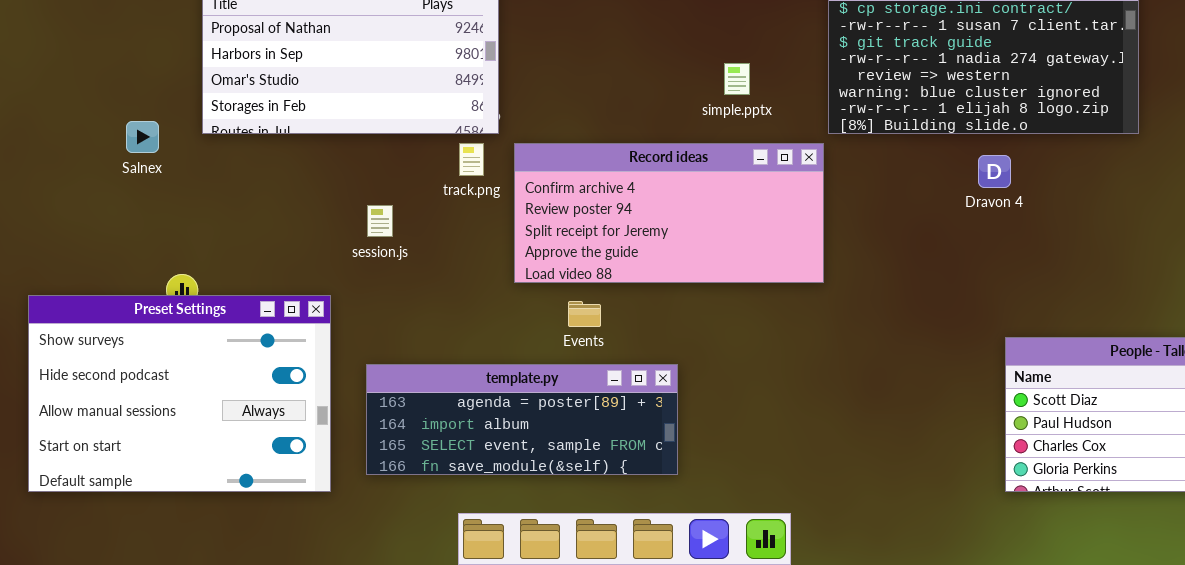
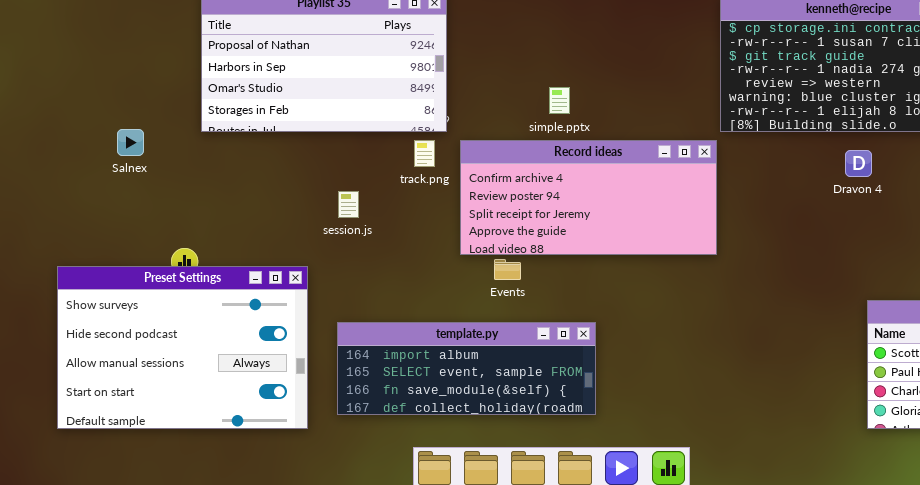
simple.pptx: [724,63,750,95] -> [549,87,570,114], moved
Salnex: [126,121,159,153] -> [117,129,144,156], moved
Events: [568,301,601,327] -> [494,259,521,280], moved
template.py: [366,364,678,475] -> [337,322,596,415], scrolled down 1 row

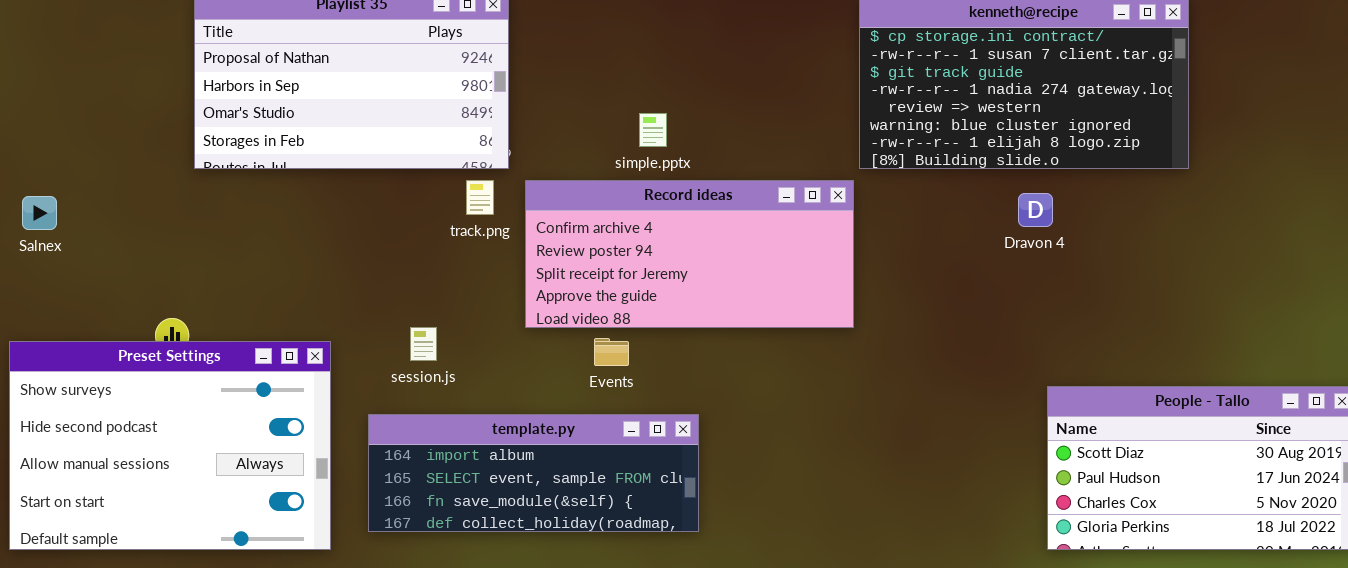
Salnex: [117,129,144,156] -> [22,196,57,230], moved
session.js: [338,191,359,218] -> [410,327,437,361], moved
Events: [494,259,521,280] -> [594,338,629,366], moved

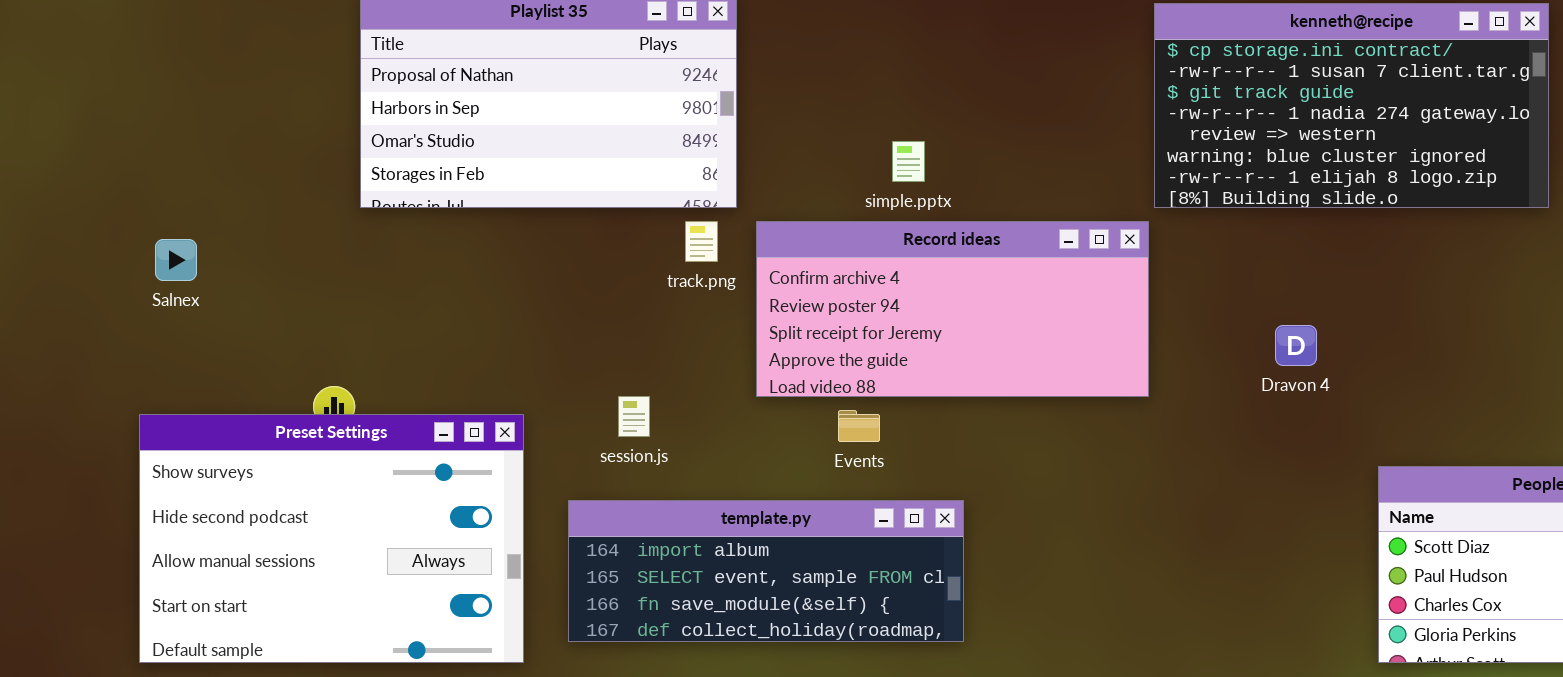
Dravon 4: [1018,193,1053,227] -> [1275,325,1317,366], moved

